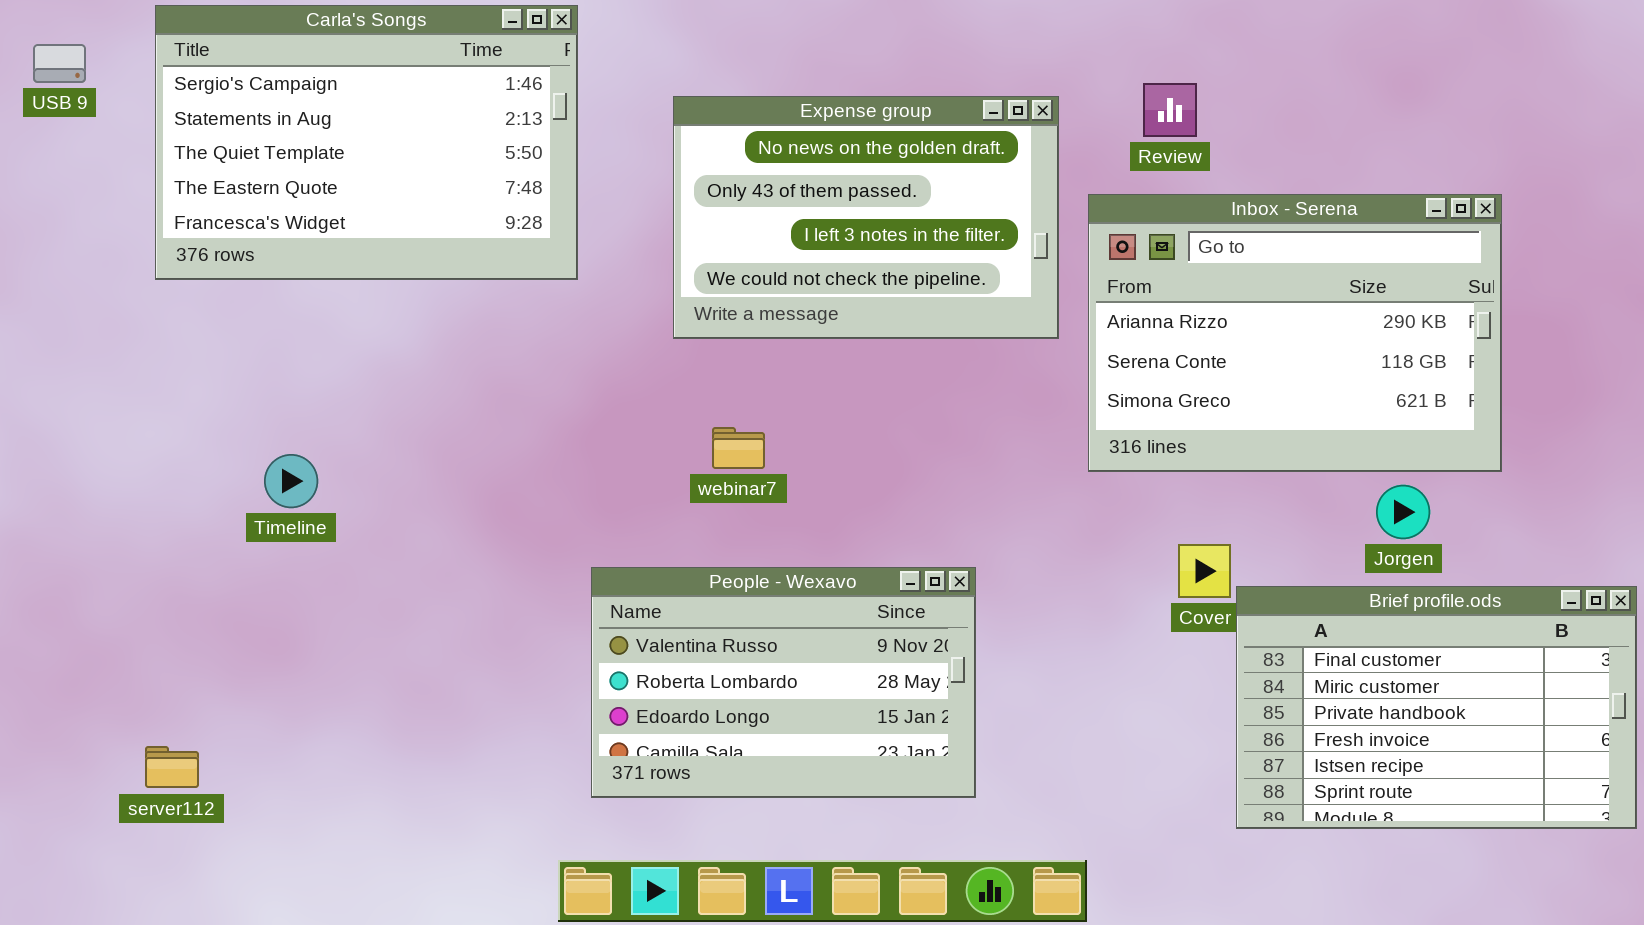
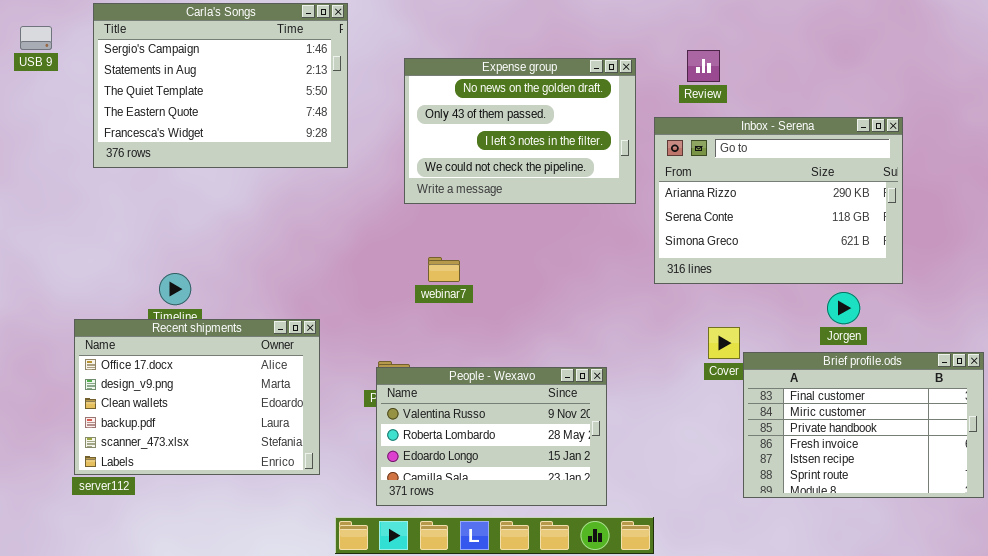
Recent shipments: none -> [74,319,320,475], opened
People - Wexavo: [591,567,976,798] -> [376,367,607,506], moved

